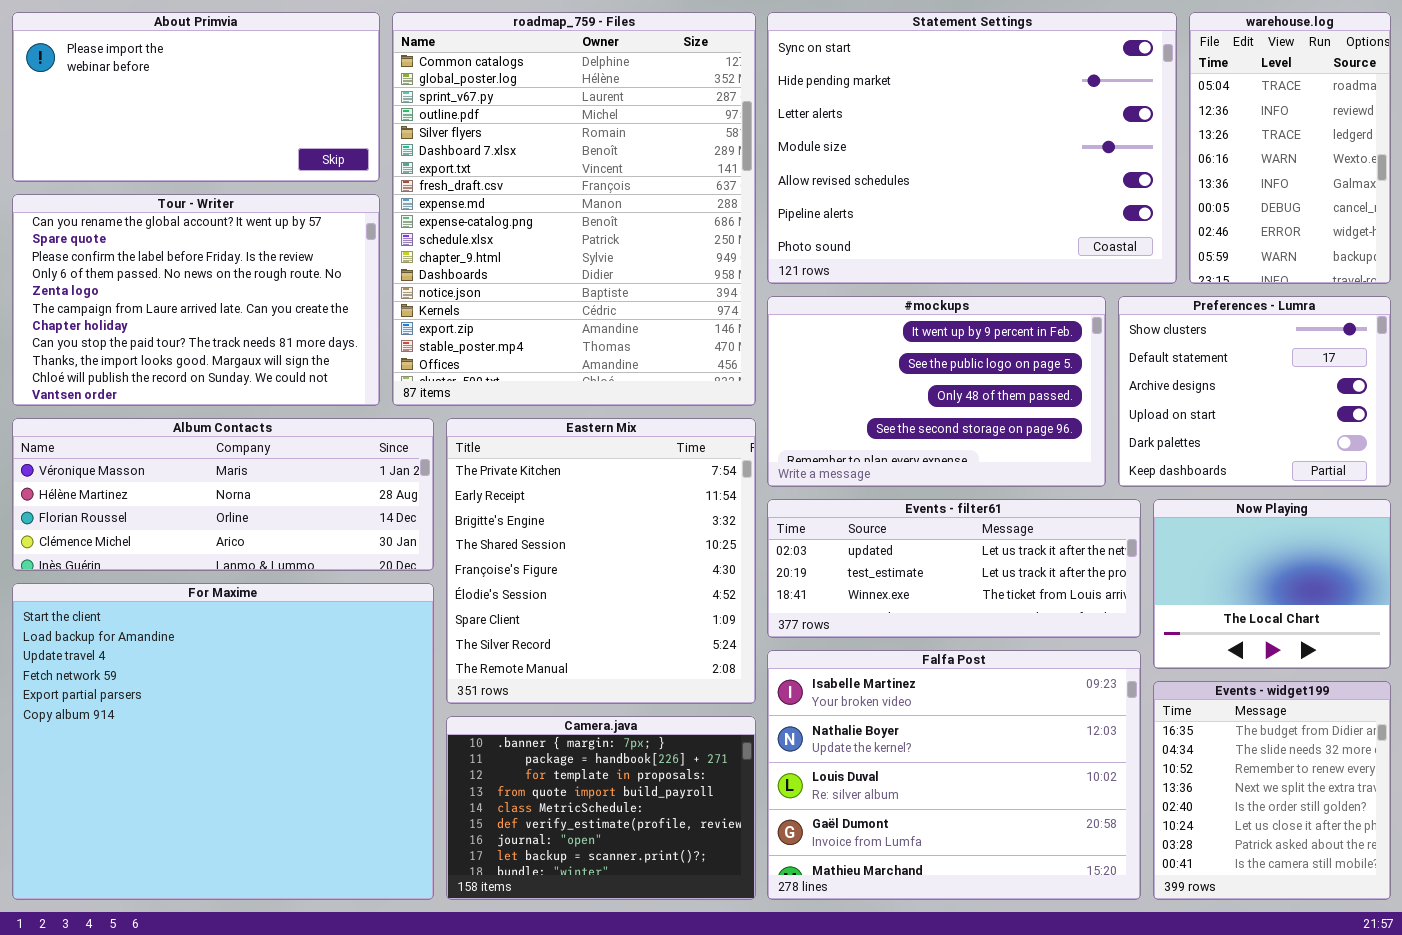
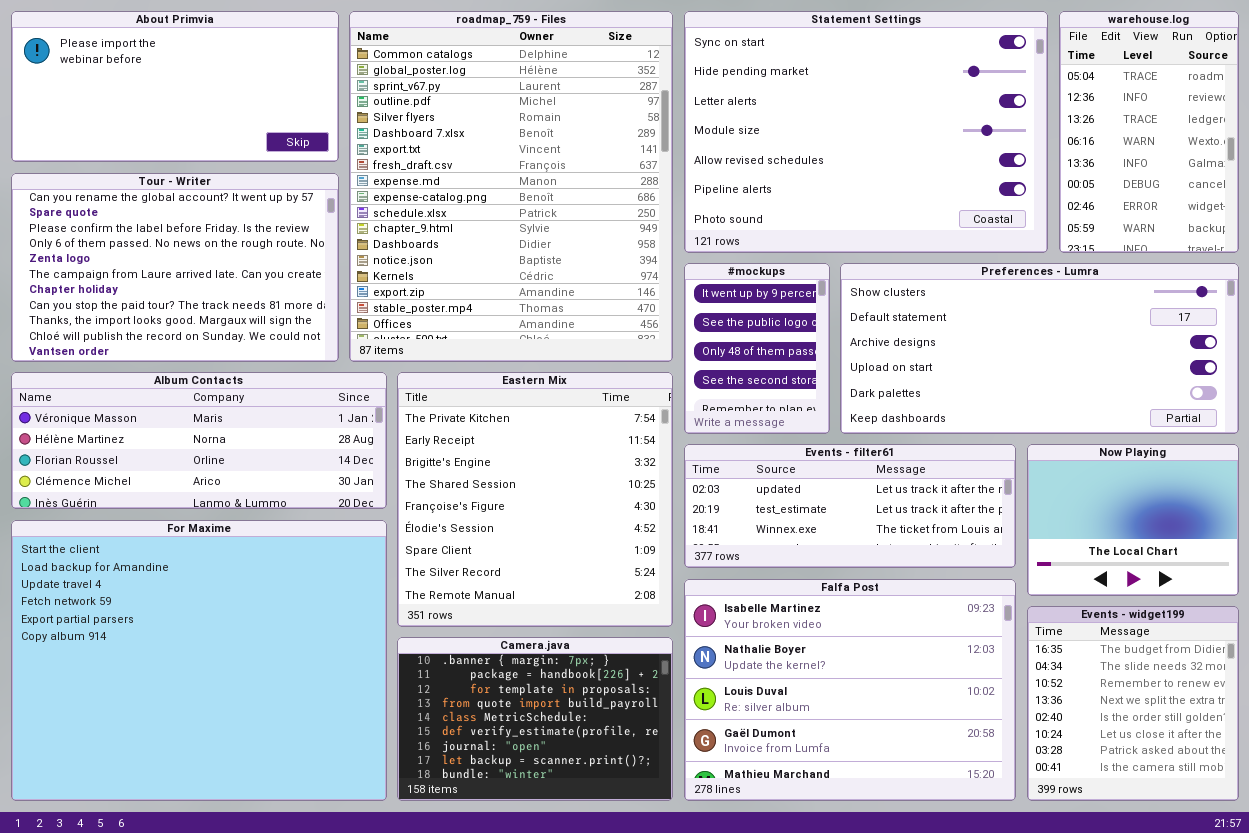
#mockups: [767,296,1106,487] -> [684,263,830,434], resized
Preferences - Lumra: [1118,296,1391,487] -> [840,263,1239,434], resized

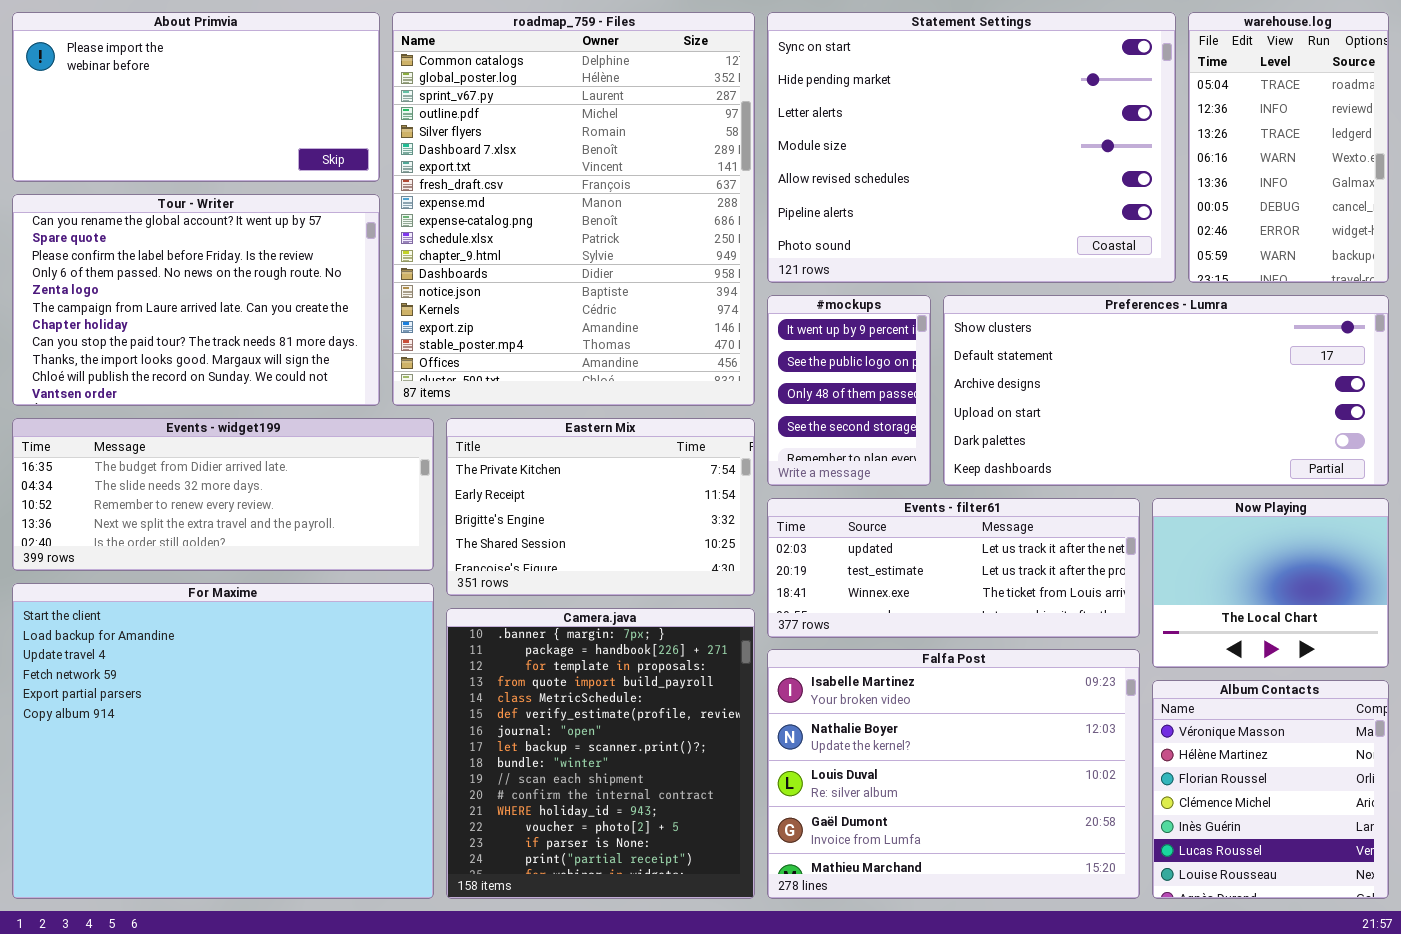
Album Contacts: [11,372,387,509] -> [1152,680,1389,899], moved, resized
Eastern Mix: [397,372,673,627] -> [446,418,755,596], resized
Events - widget199: [1027,606,1239,801] -> [12,418,434,571], moved, resized
Camera.java: [397,637,673,801] -> [446,608,755,899], resized

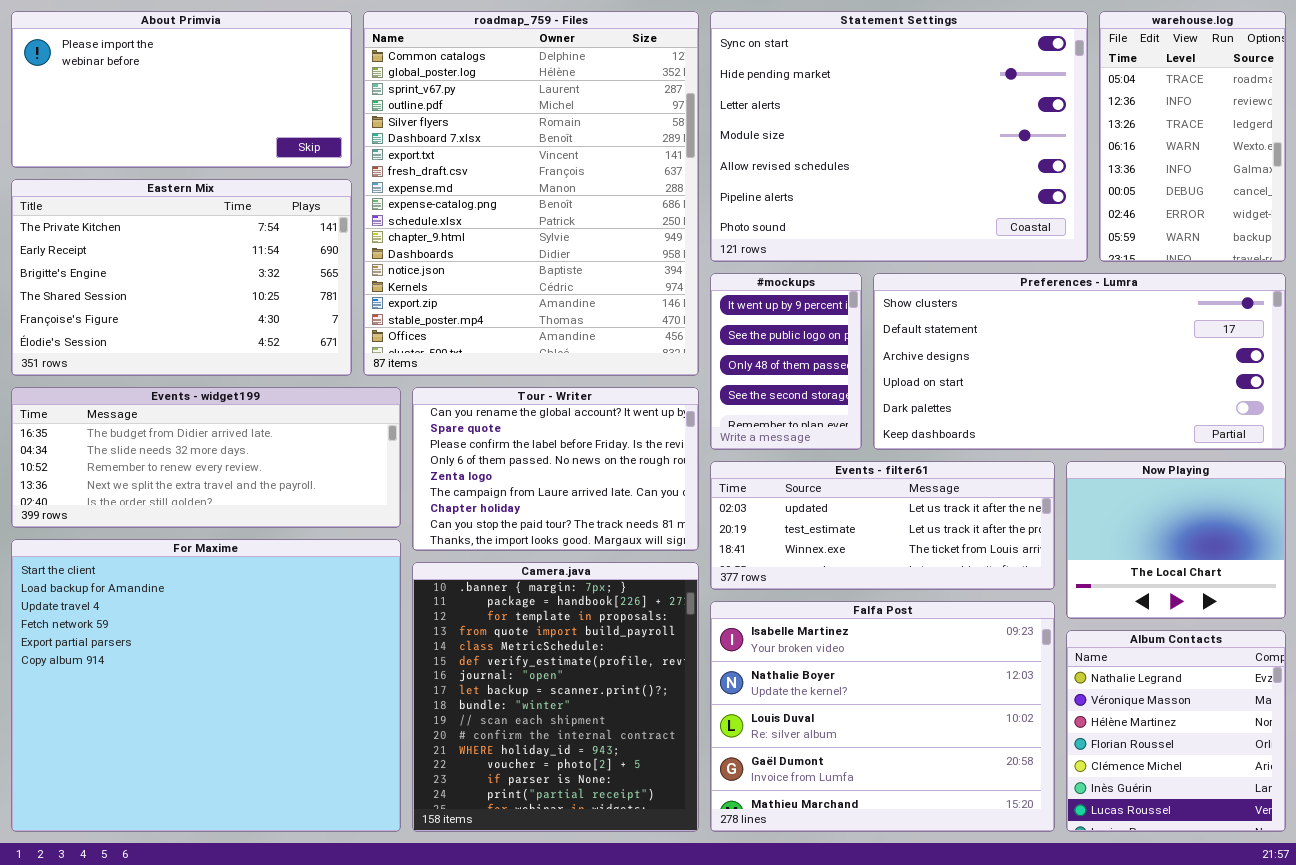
Tour - Writer: [12,194,380,406] -> [412,387,699,551], moved, resized
Eastern Mix: [446,418,755,596] -> [11,179,352,376], moved, resized
Album Contacts: [1152,680,1389,899] -> [1066,630,1286,832], scrolled up 1 row

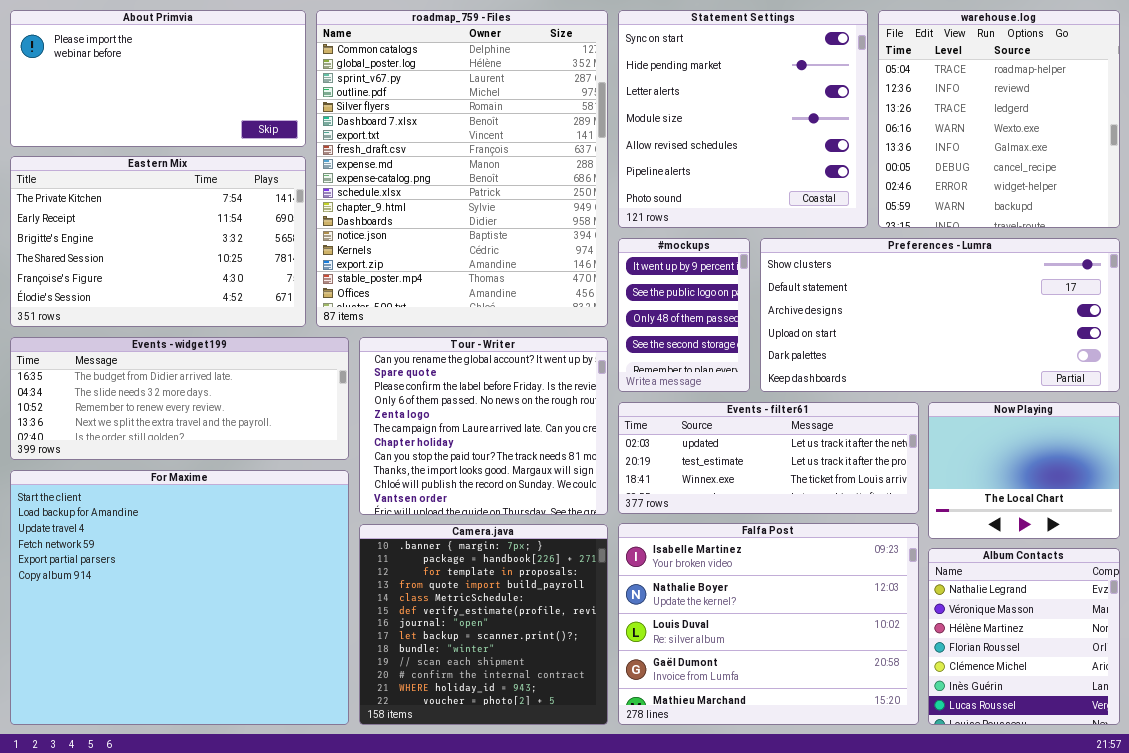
Statement Settings: [710,11,1088,262] -> [618,10,868,228], resized
warehouse.log: [1099,11,1286,262] -> [878,10,1120,228], resized
Tour - Writer: [412,387,699,551] -> [359,337,608,515], resized
Camera.java: [412,562,699,832] -> [359,524,608,725], resized

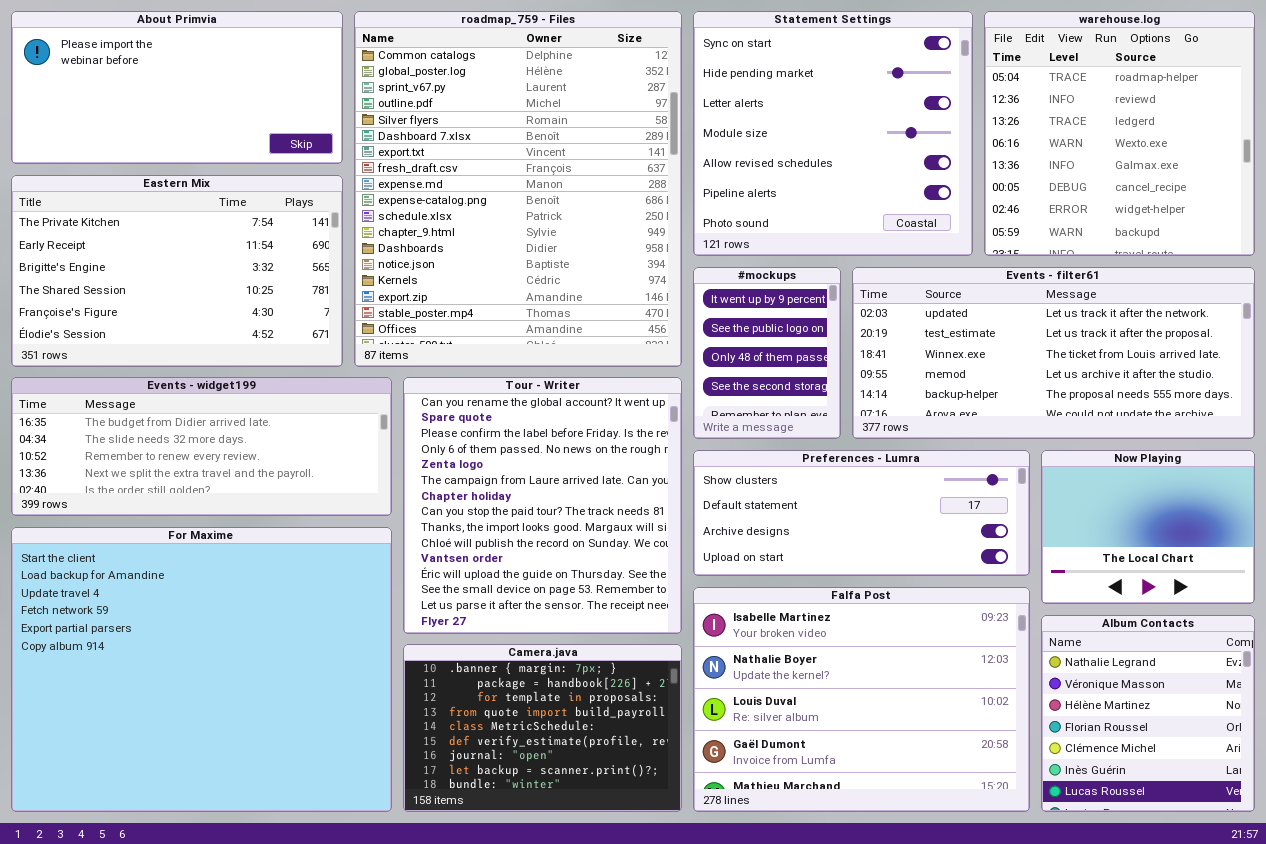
Preferences - Lumra: [760,238,1120,392] -> [693,450,1030,576], moved, resized
Tour - Writer: [359,337,608,515] -> [403,377,682,634], resized
Events - filter61: [618,402,919,514] -> [852,267,1255,439], moved, resized
Camera.java: [359,524,608,725] -> [403,644,682,812], resized

